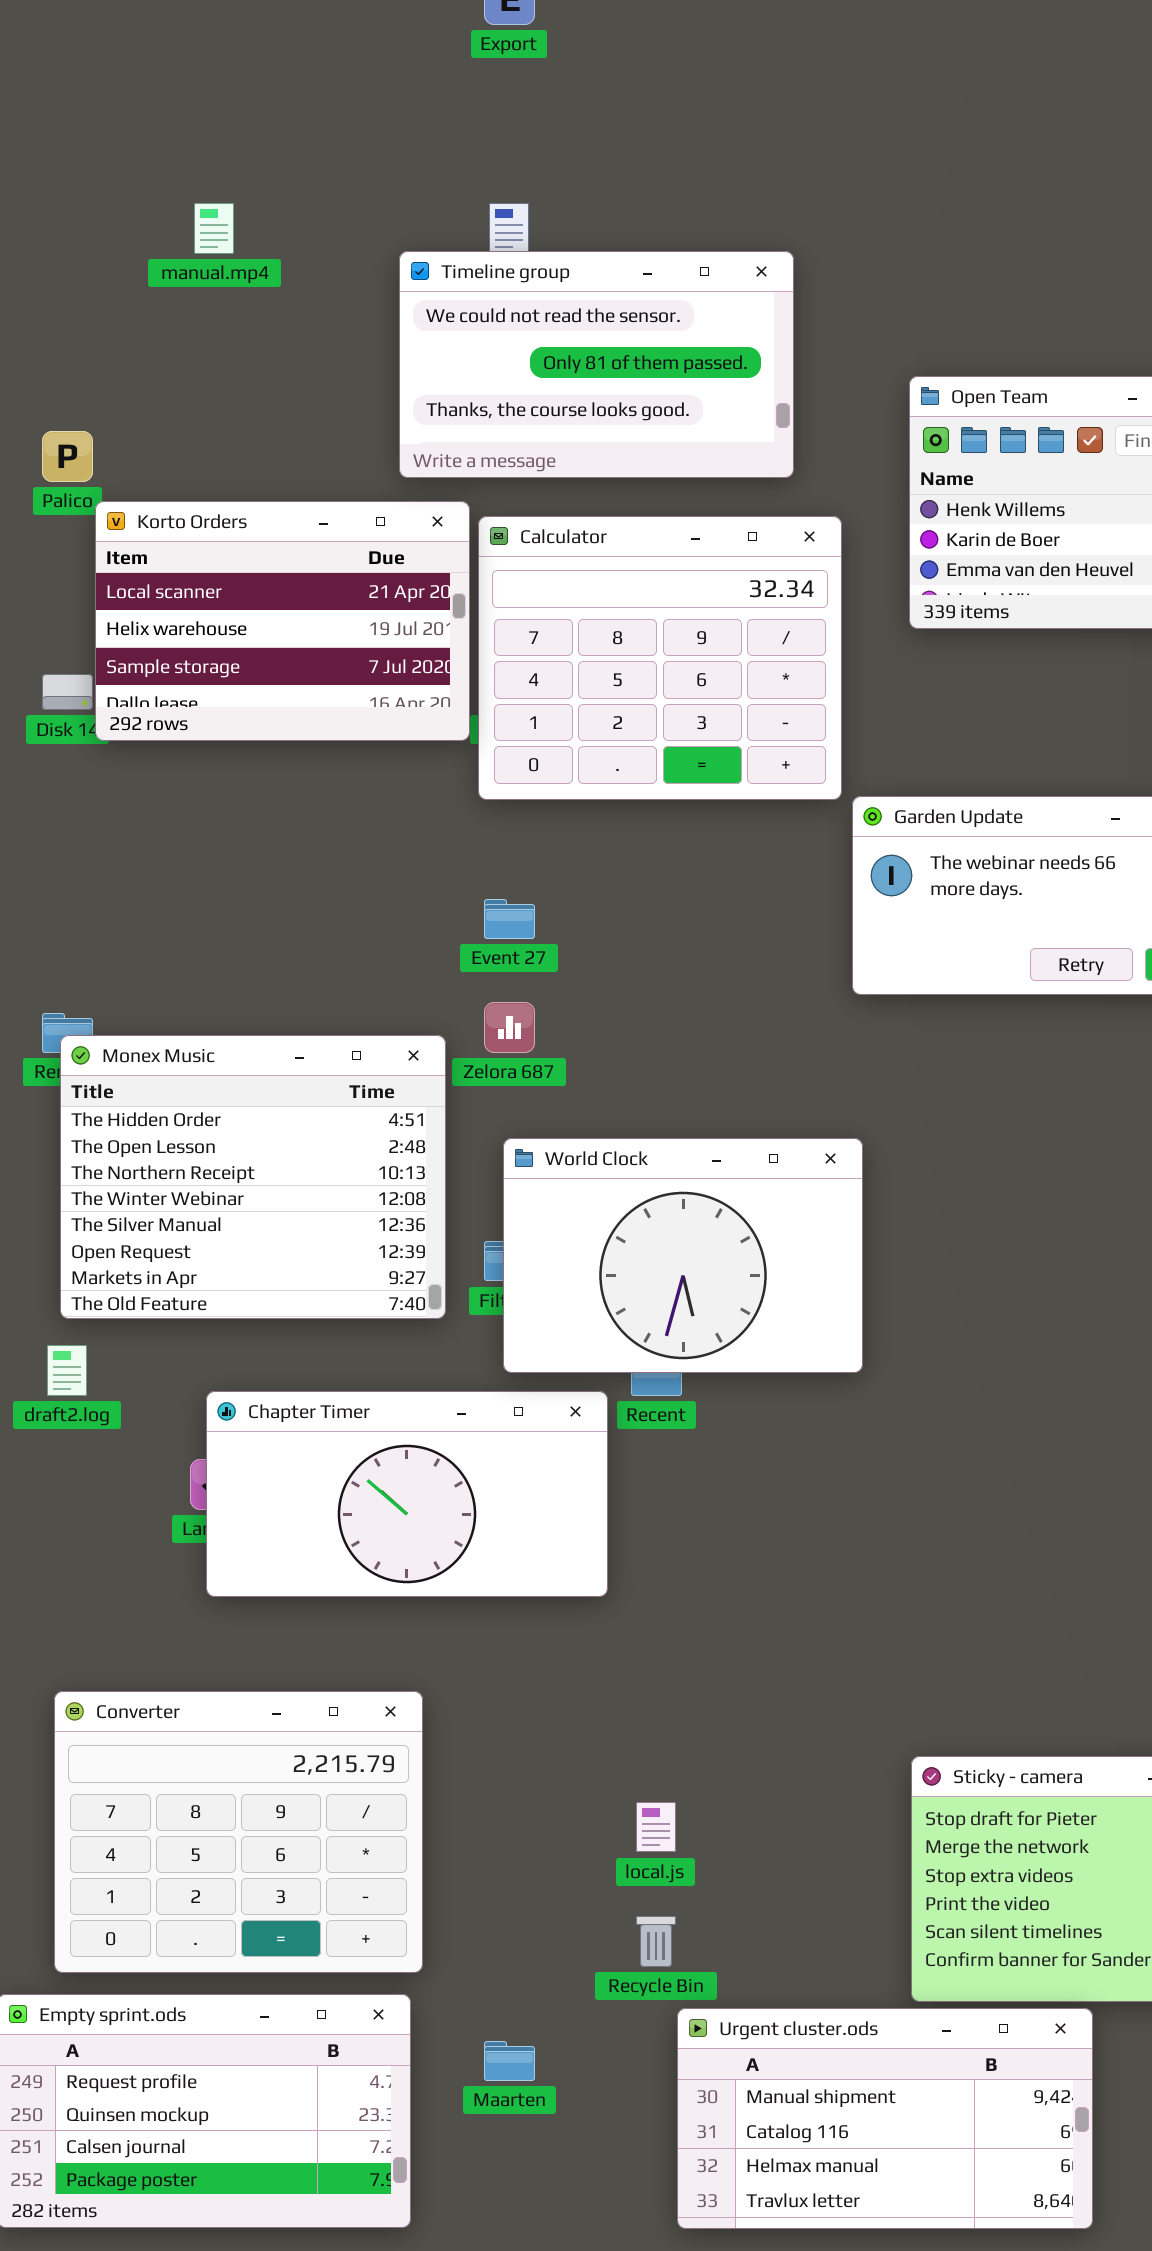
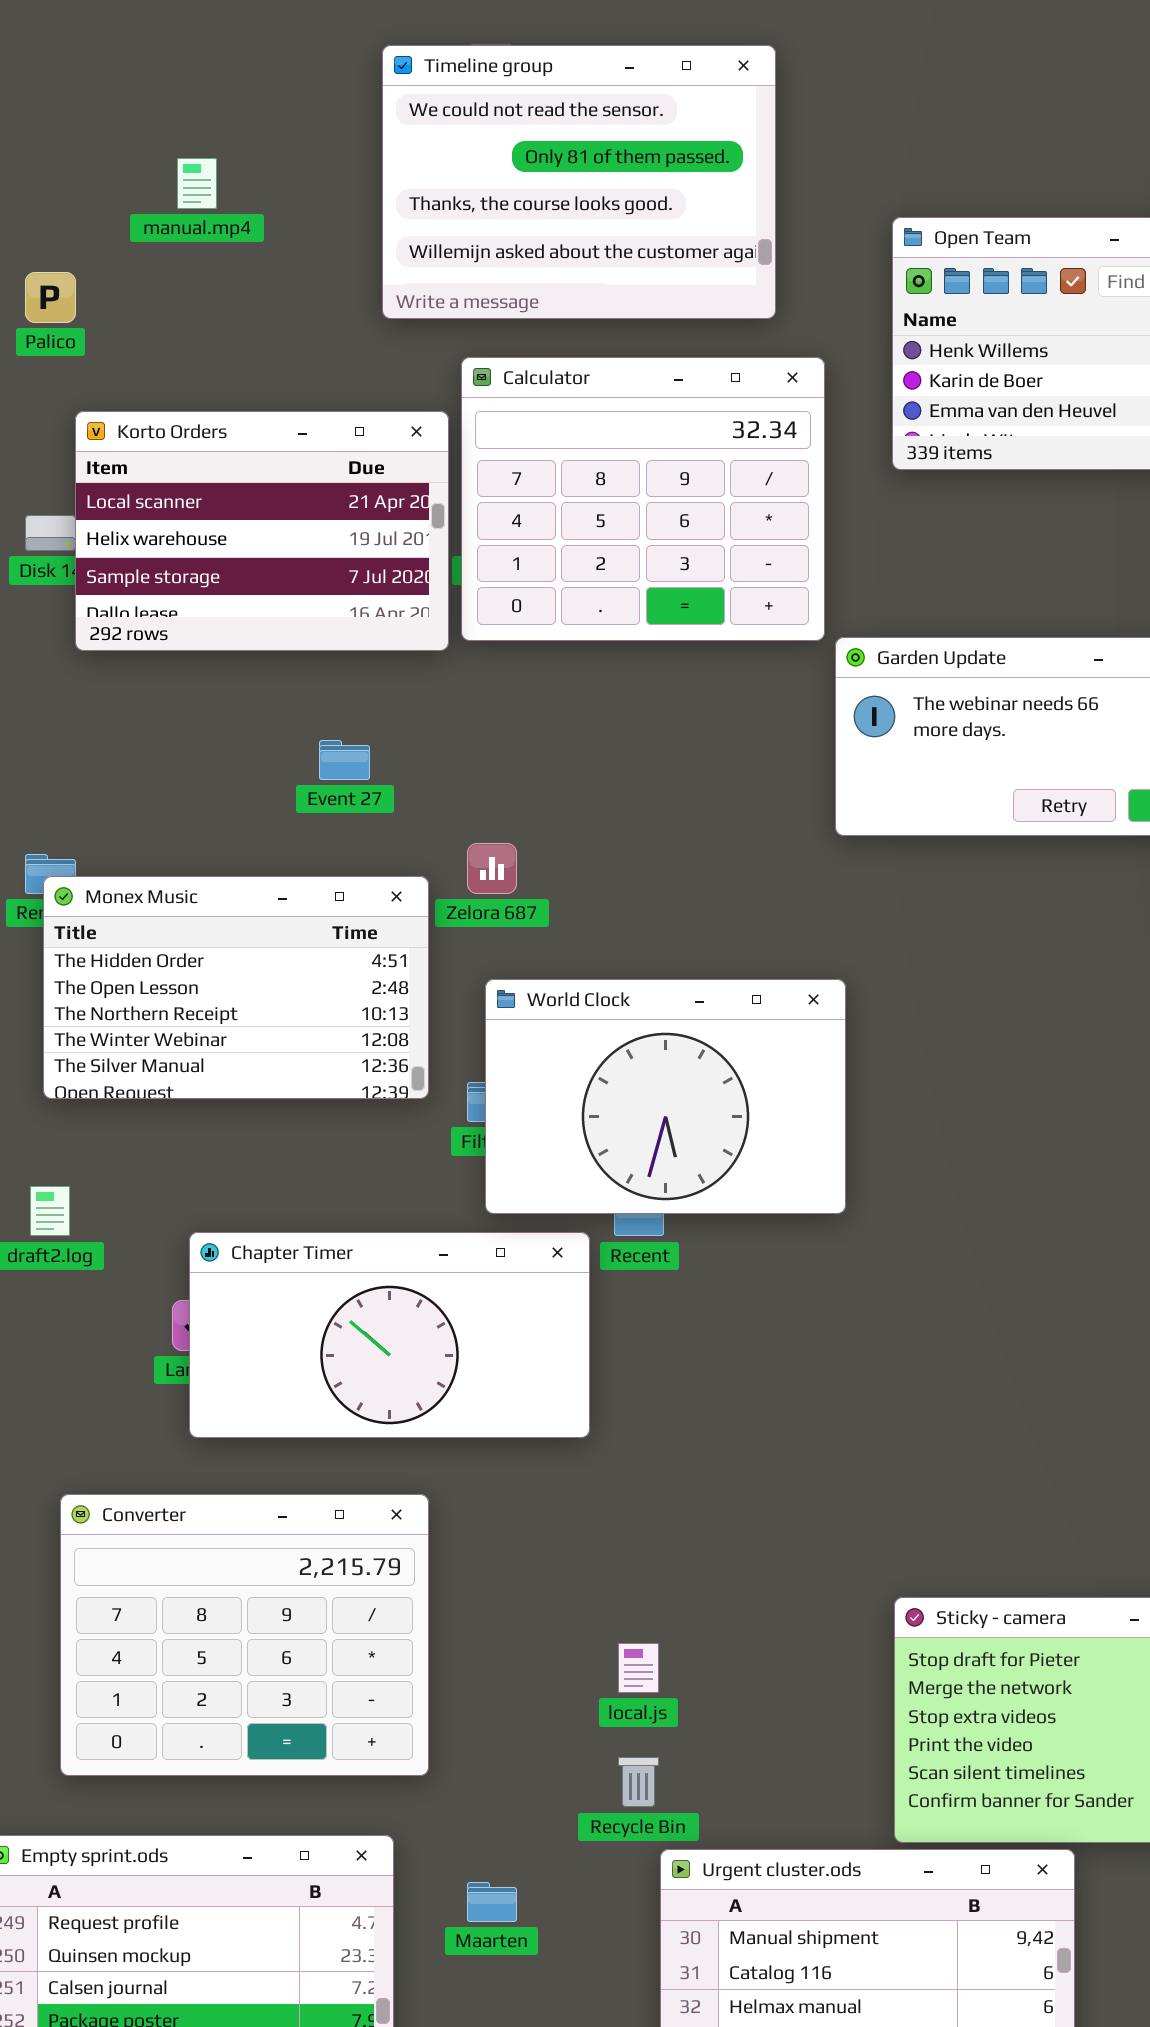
manual.mp4: [194,203,234,254] -> [177,158,217,209], moved
Timeline group: [399,251,794,478] -> [382,45,776,319], resized
Korto Orders: [95,501,470,741] -> [75,411,449,651], moved
Event 27: [484,899,535,939] -> [319,740,370,780], moved
Monex Music: [60,1035,446,1319] -> [43,876,429,1099], resized
Converter: [54,1691,423,1973] -> [60,1494,429,1776], moved

